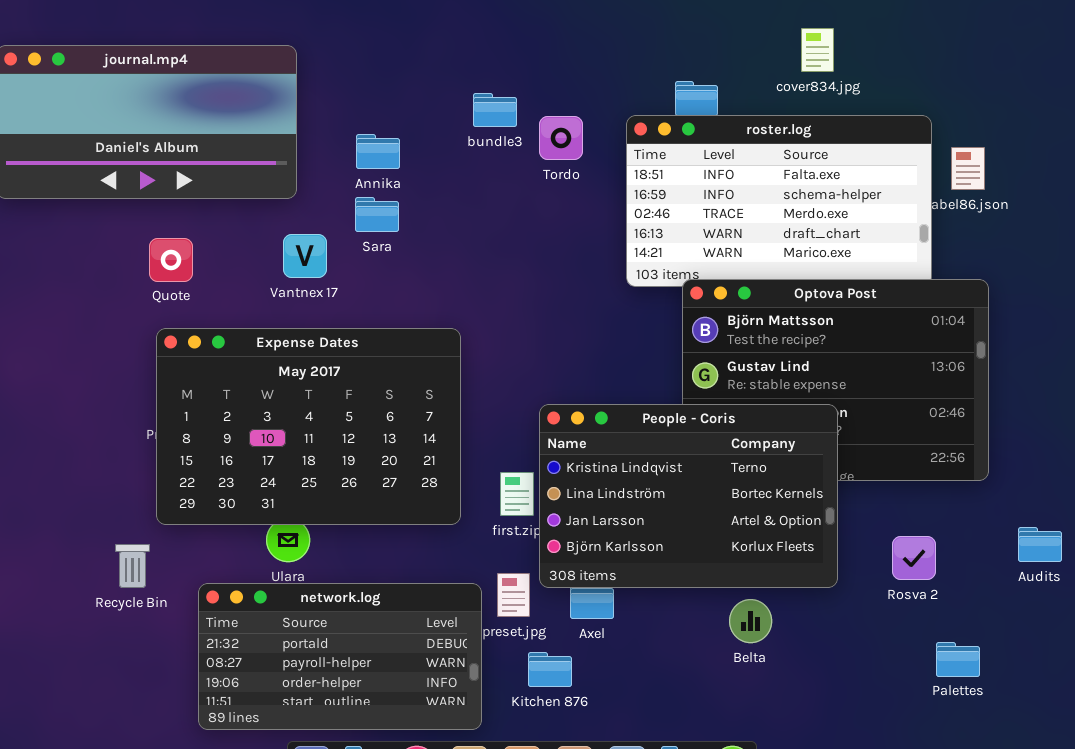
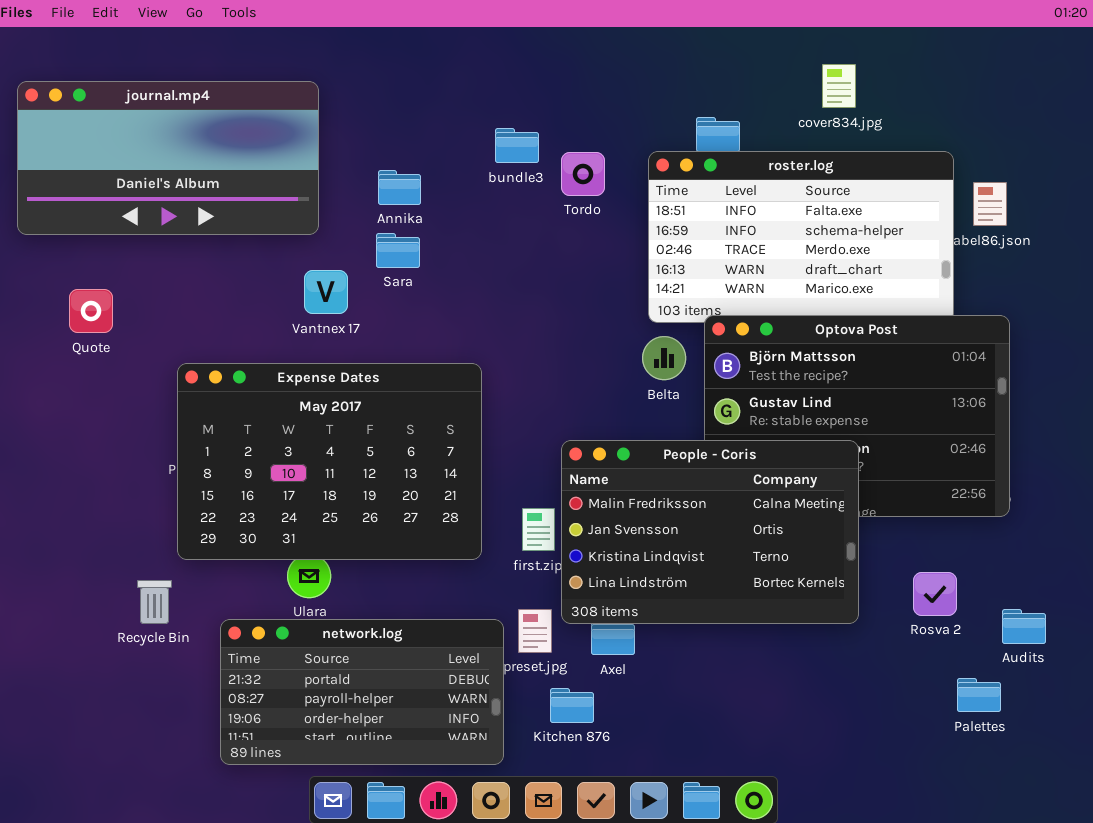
Quote: [149,238,193,282] -> [69,289,113,333], moved
People - Coris: [539,404,838,588] -> [561,440,859,624], scrolled up 2 rows
Audits: [1018,527,1062,562] -> [1002,609,1046,644], moved
Belta: [729,599,772,643] -> [642,336,686,380], moved

